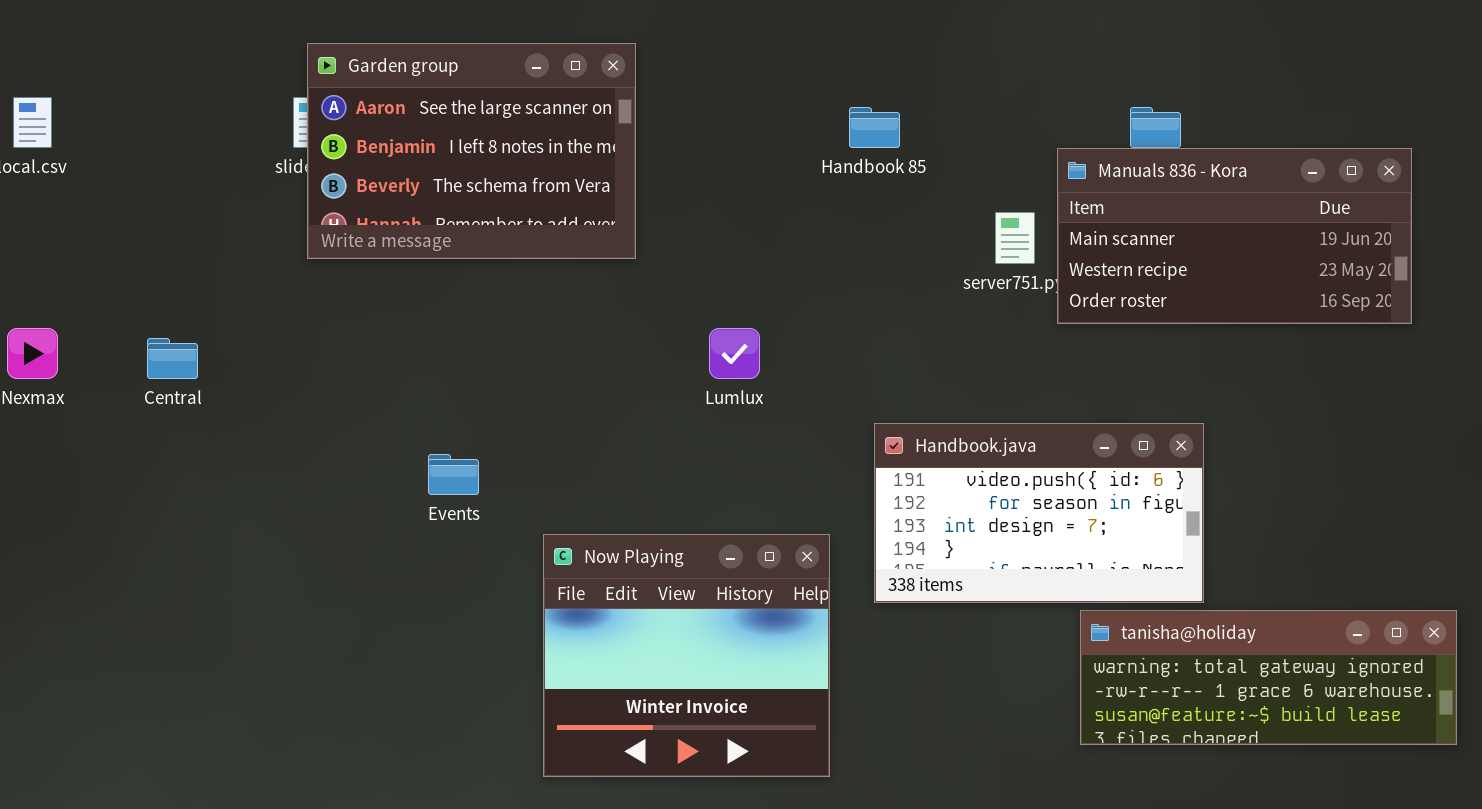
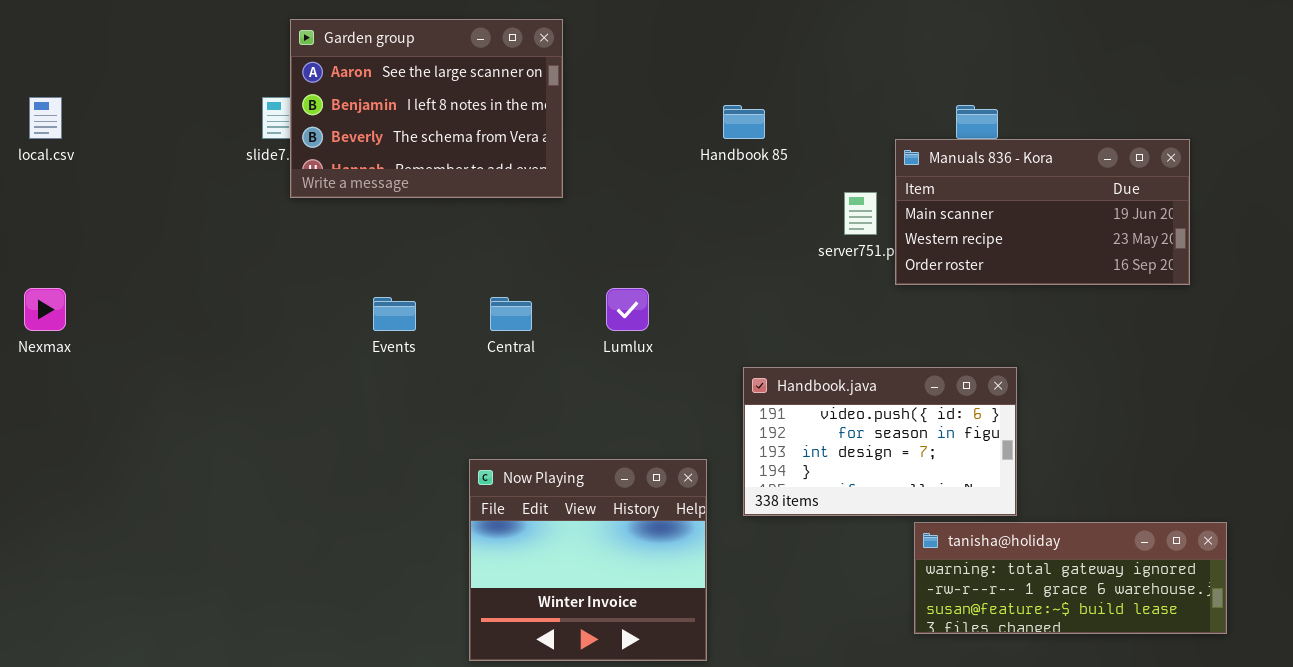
Garden group: [307,43,636,259] -> [290,19,563,198], moved
Central: [147,338,198,379] -> [490,297,532,331], moved
Events: [428,454,479,495] -> [373,297,416,331], moved

